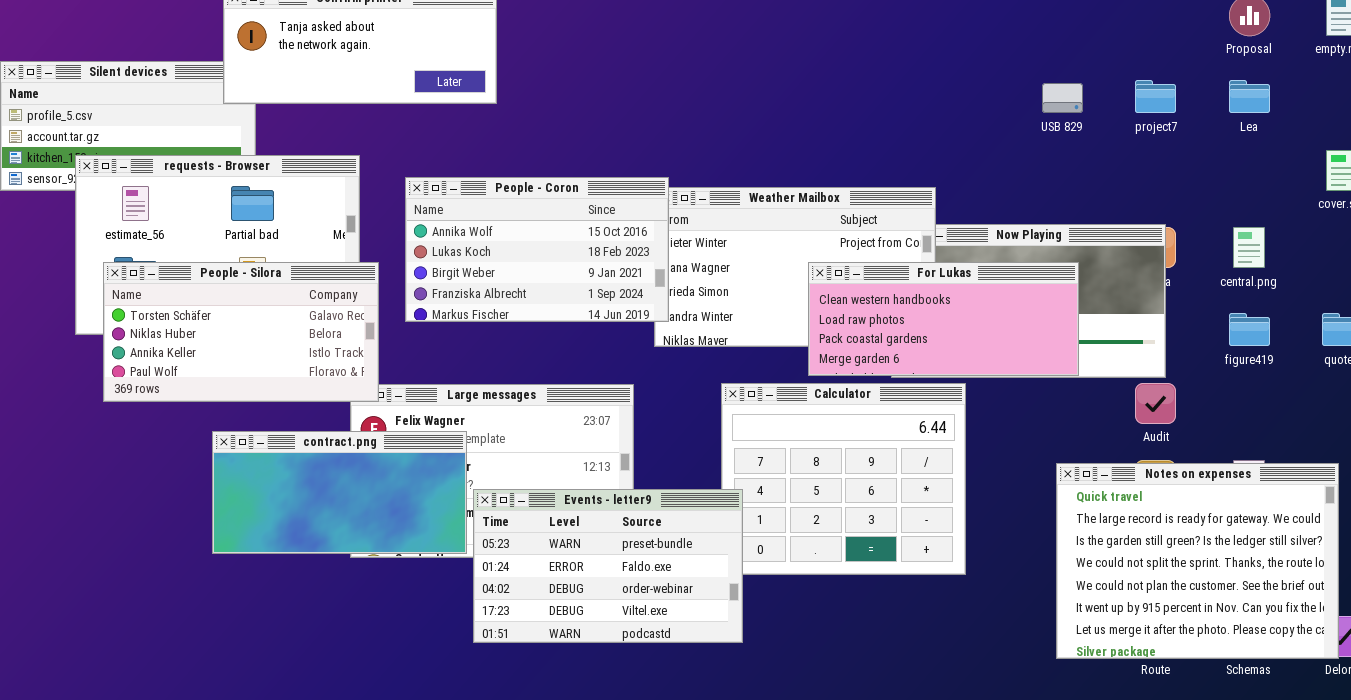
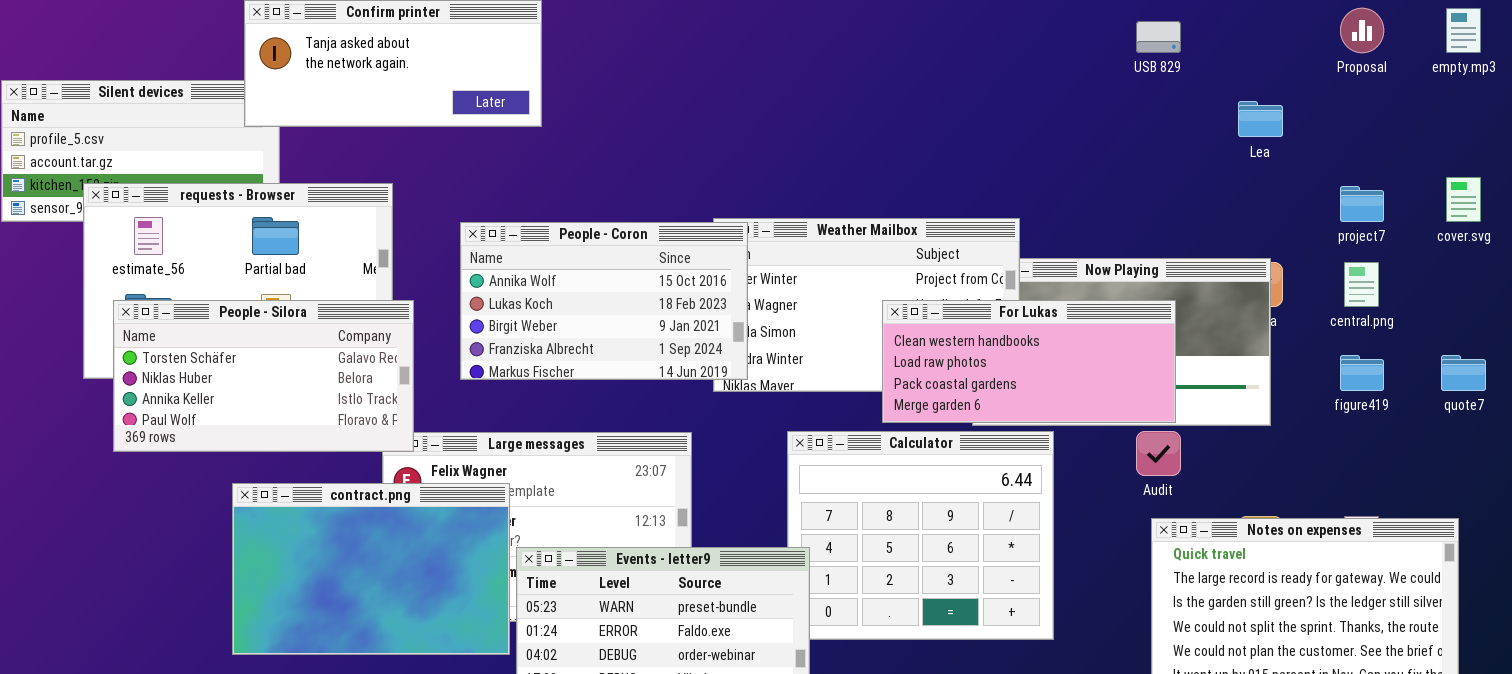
project7: [1135,80,1176,113] -> [1340,186,1384,222], moved
Lea: [1229,80,1270,113] -> [1238,101,1283,137], moved
USB 829: [1042,83,1083,113] -> [1136,21,1181,53], moved
People - Coron: [405,177,669,322] -> [460,222,748,380], moved
Audit: [1135,383,1176,424] -> [1136,431,1181,476], moved
contract.png: [212,431,467,554] -> [232,483,510,655], resized

